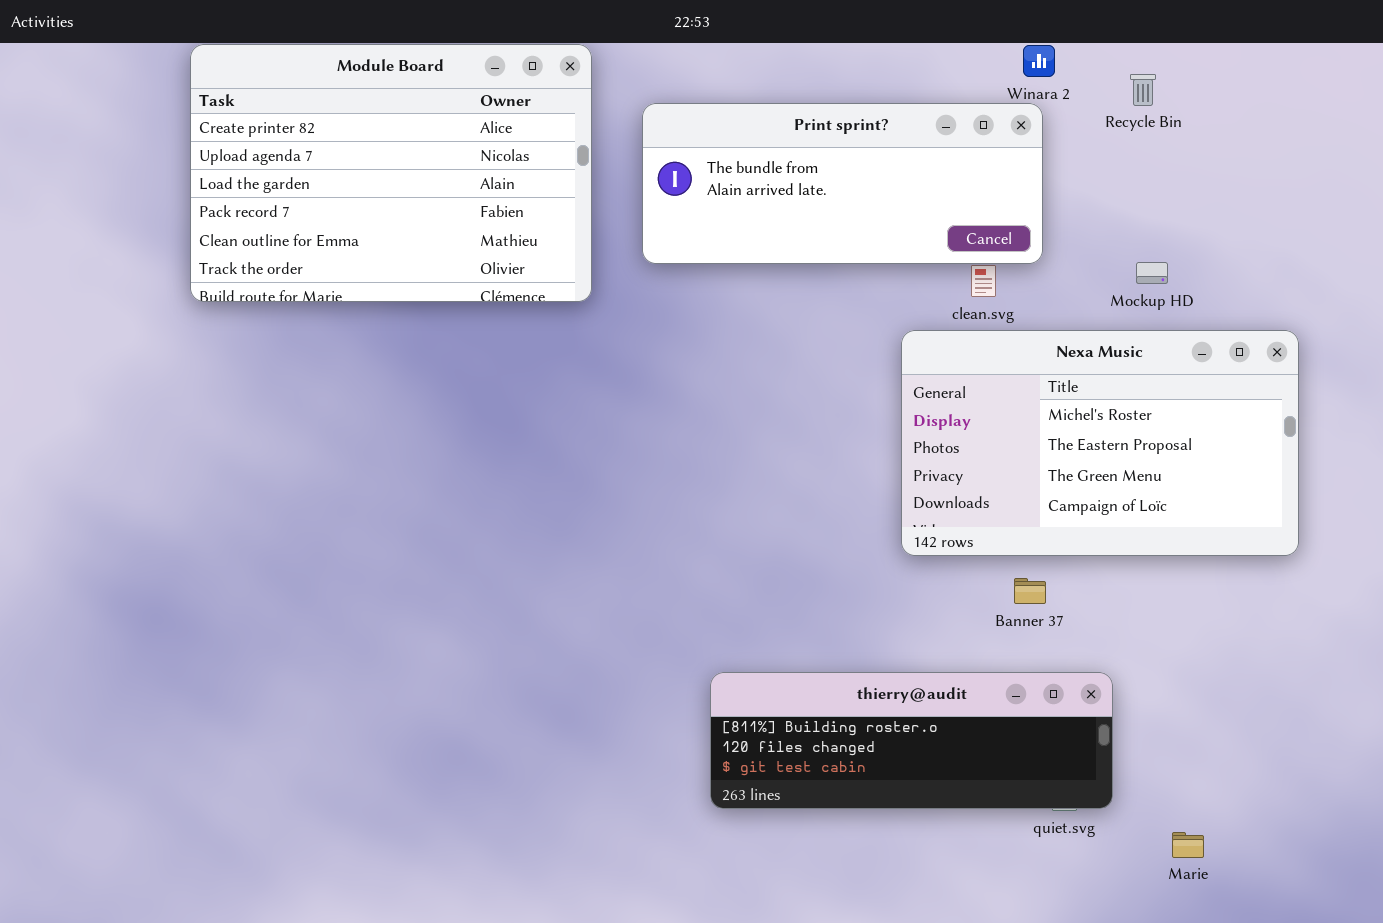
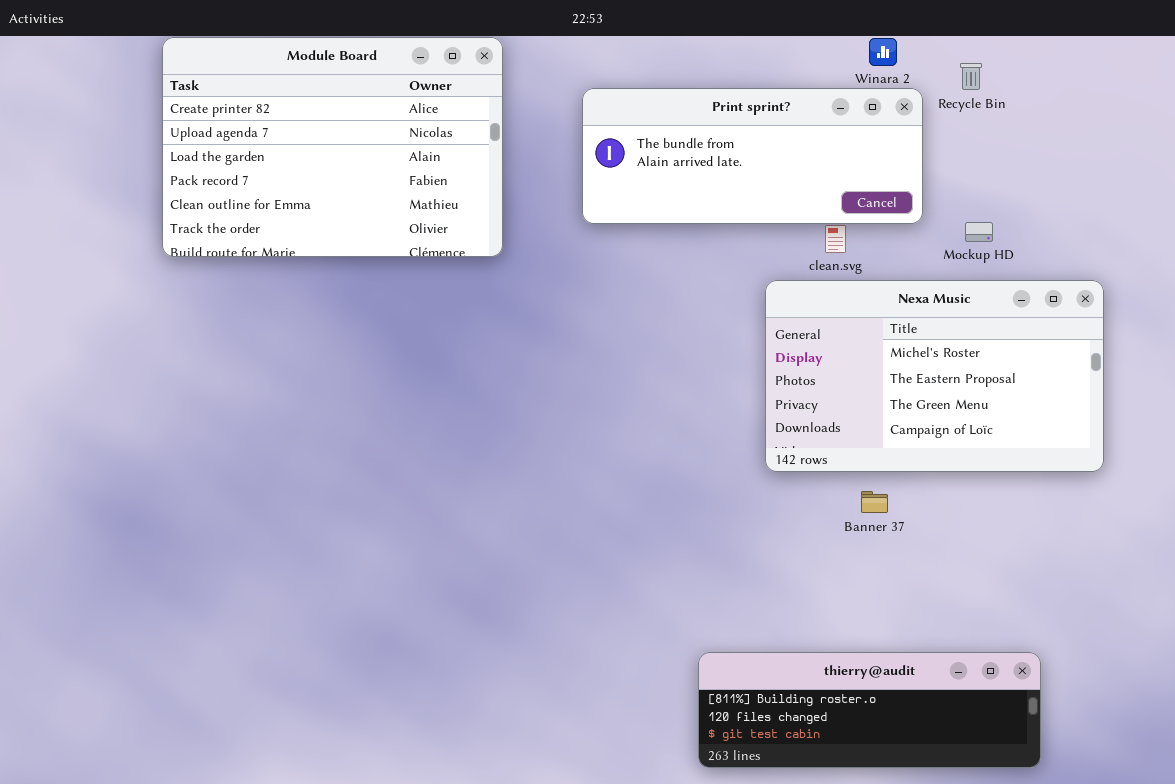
Print sprint?: [642,103,1043,264] -> [582,88,923,224], moved
thierry@audit: [710,672,1113,809] -> [698,652,1041,768], moved

